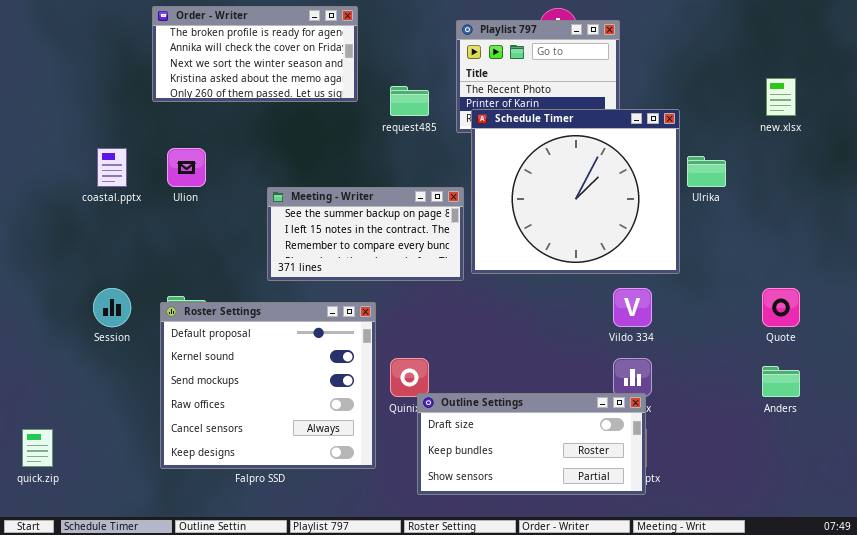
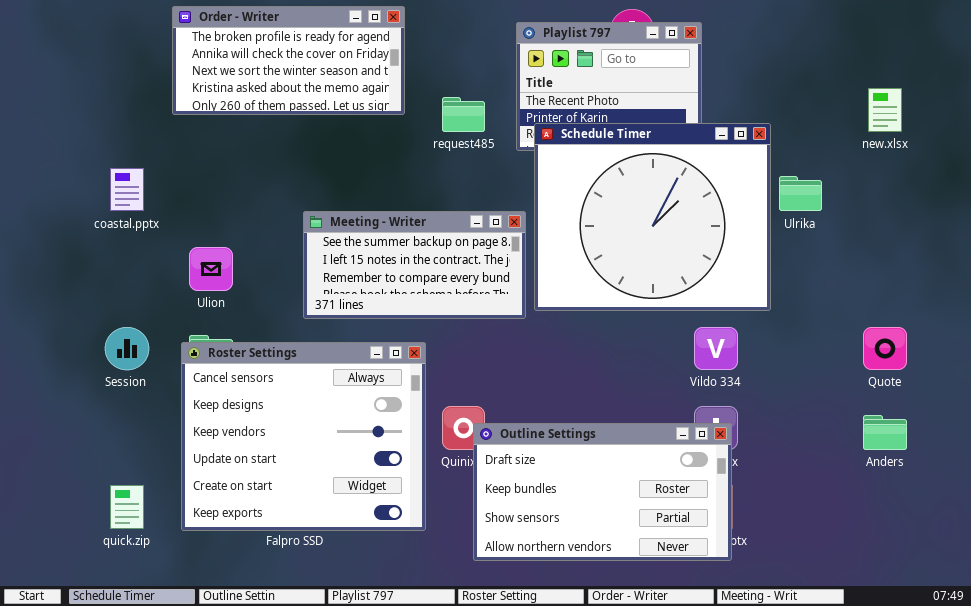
Ulion: [167,148,206,187] -> [189,247,233,291], moved
Roster Settings: [160,302,376,469] -> [181,342,426,531], scrolled down 4 rows
Outline Settings: [417,393,646,495] -> [473,423,732,561], resized
quick.zip: [22,429,53,467] -> [110,485,144,529], moved

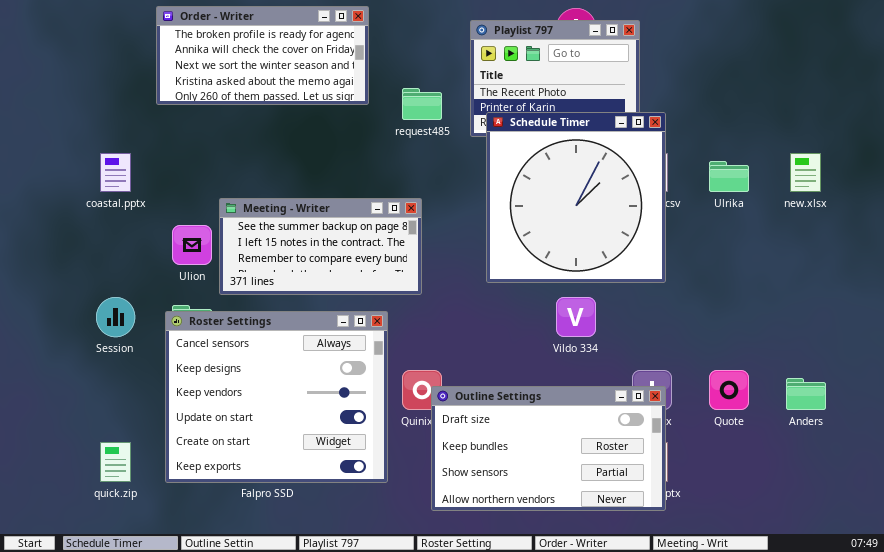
new.xlsx: [868,88,902,132] -> [790,153,821,192], moved
Schedule Timer: [534,123,771,311] -> [486,112,666,283], resized
Meeting - Writer: [303,211,526,319] -> [219,198,422,295], moved
Vildo 334: [694,327,738,370] -> [556,297,596,337], moved
Quote: [863,327,907,370] -> [709,370,749,410], moved

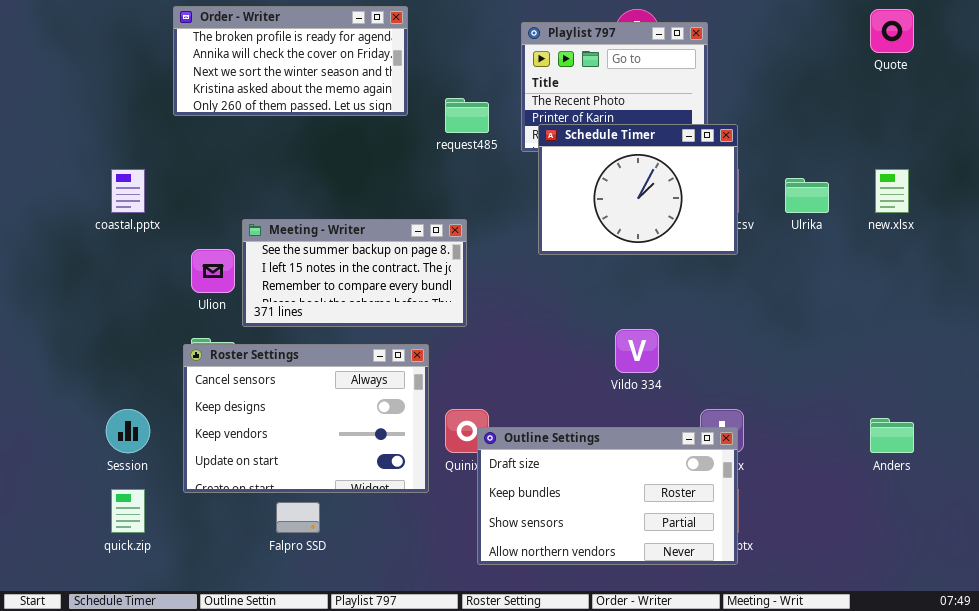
Schedule Timer: [486,112,666,283] -> [538,124,738,255], resized
Session: [96,297,135,337] -> [106,409,150,453], moved
Roster Settings: [165,311,388,483] -> [183,344,429,493], resized
Quote: [709,370,749,410] -> [870,9,914,53], moved

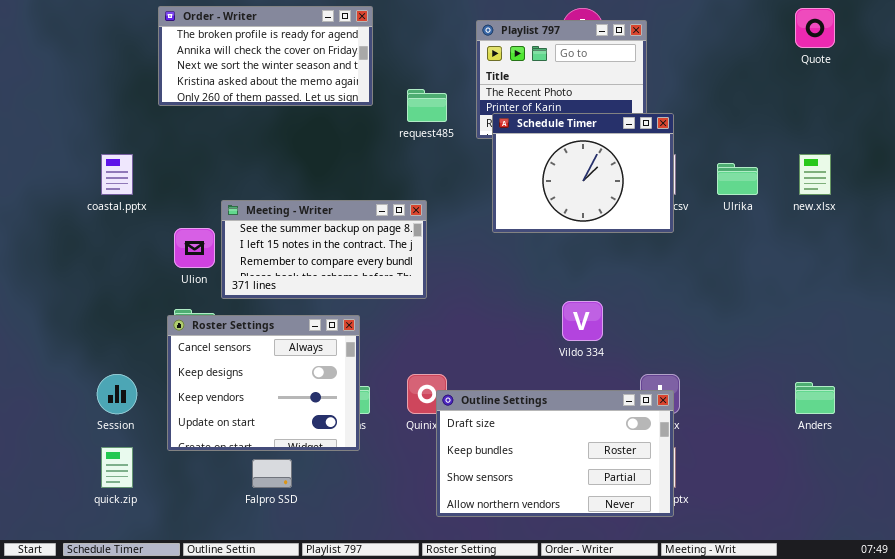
Roster Settings: [183,344,429,493] -> [167,315,360,451], resized

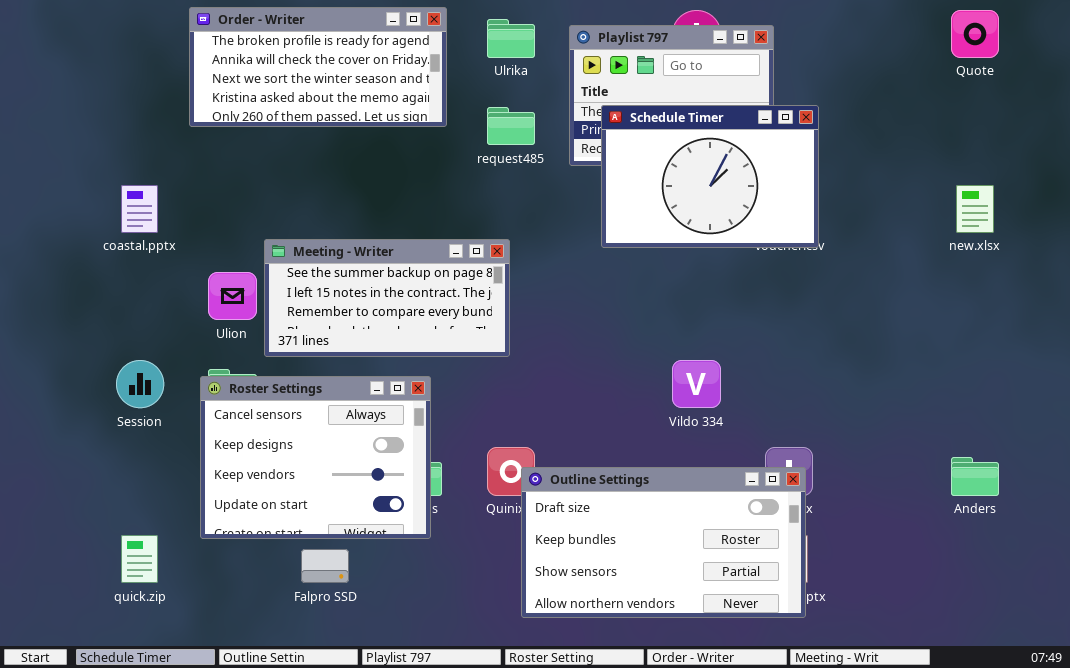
Schedule Timer: [492,113,674,233] -> [601,105,819,248], moved
Ulrika: [717,163,758,195] -> [487,19,535,58], moved
Session: [97,374,137,414] -> [116,360,164,408], moved

